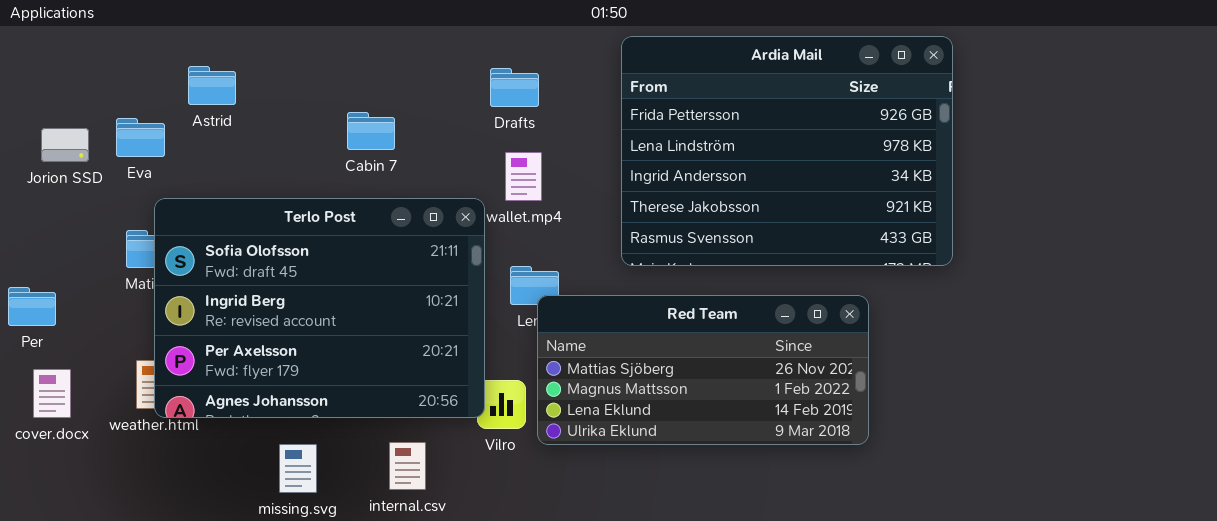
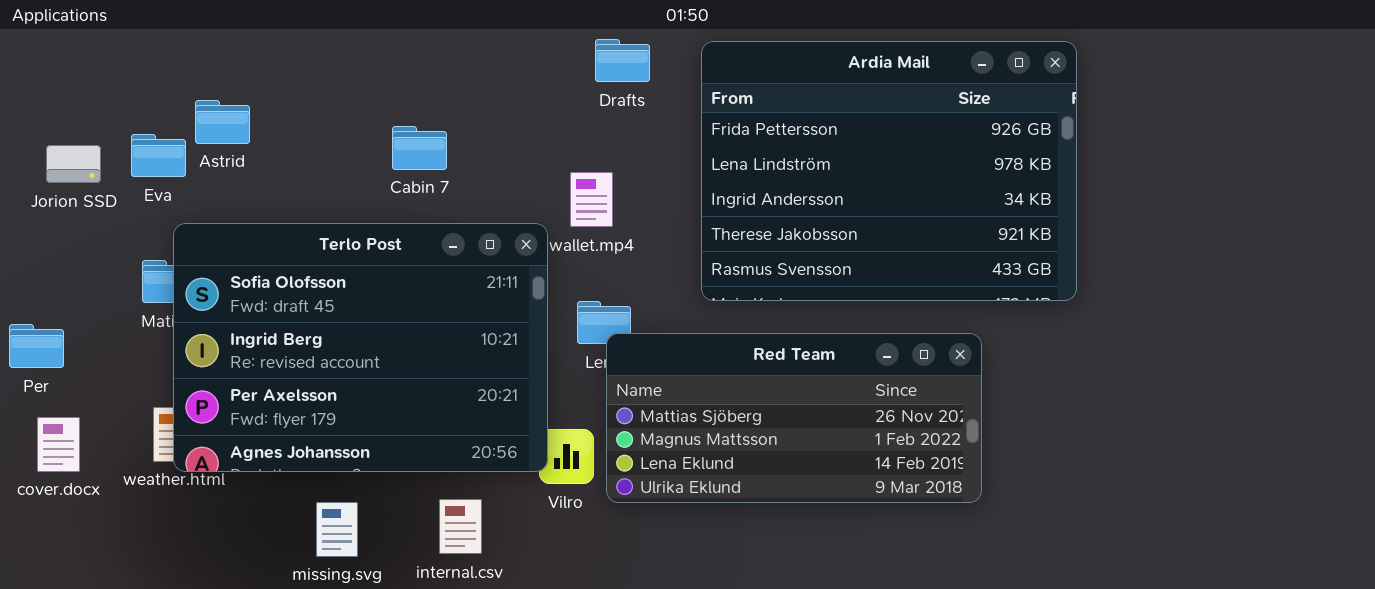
Astrid: [188,66,236,105] -> [195,100,250,144], moved
Drafts: [490,68,539,107] -> [595,39,650,82], moved

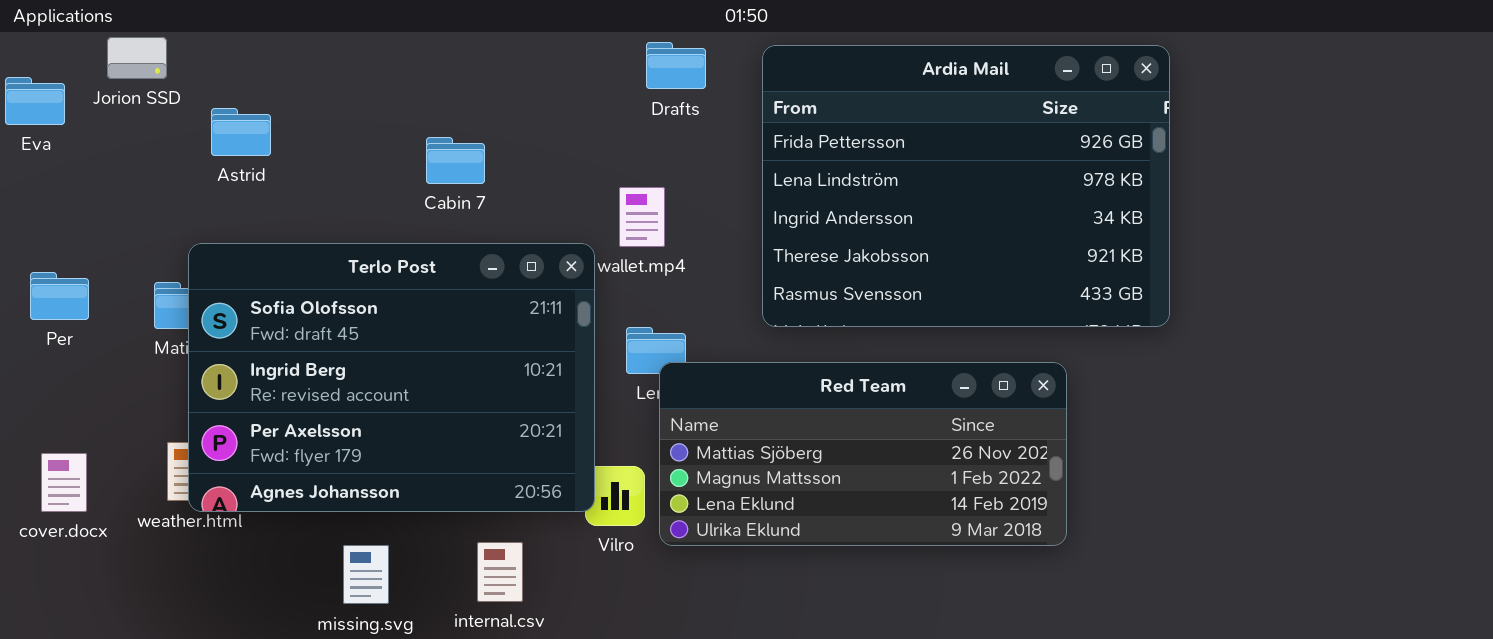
Eva: [131,134,186,177] -> [5,77,65,125], moved
Jorion SSD: [46,145,101,183] -> [107,37,167,79], moved
Per: [9,324,64,368] -> [30,272,89,320], moved

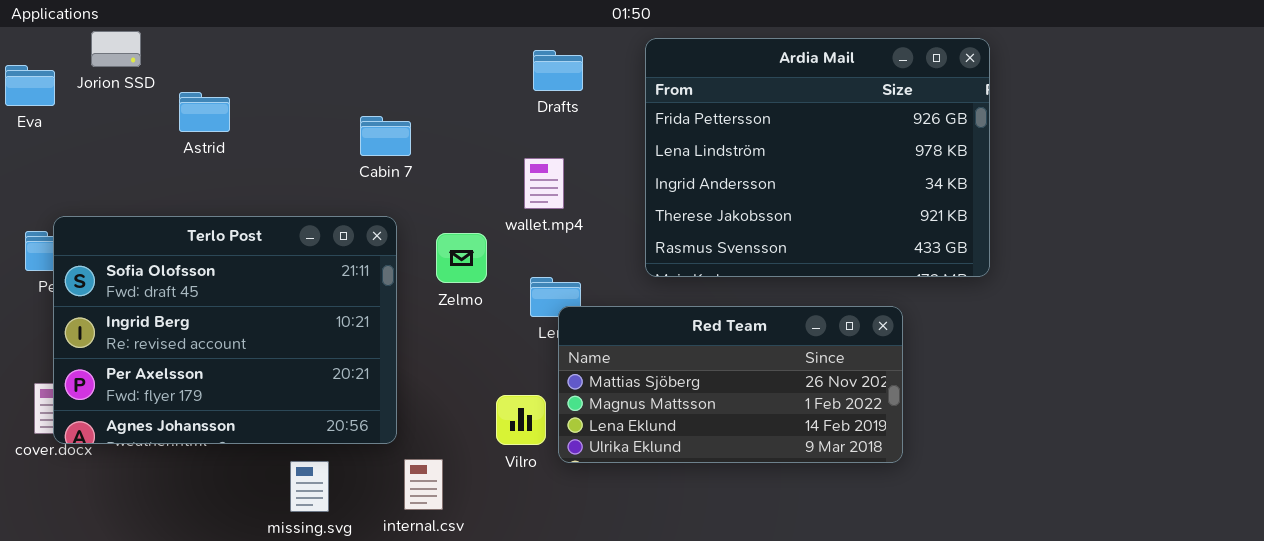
Drafts: [646,42,706,89] -> [533,50,583,91], moved
Terlo Post: [188,243,595,512] -> [53,216,397,444], moved

